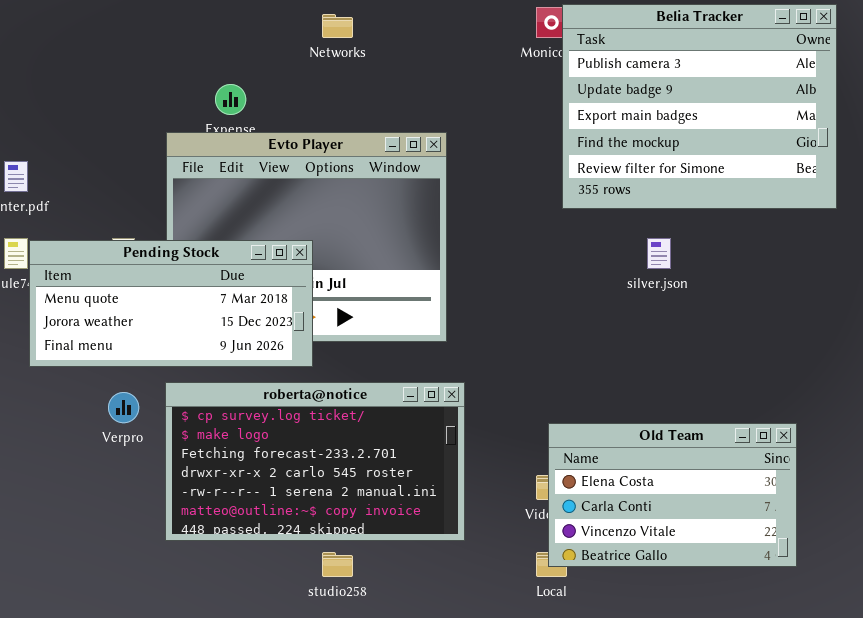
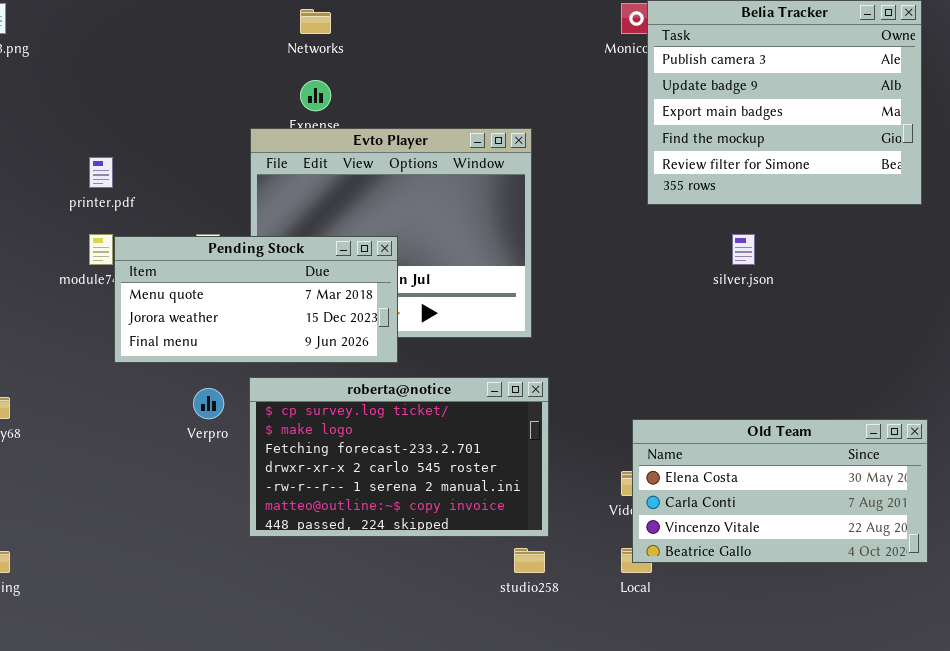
Networks: [322,14,353,38] -> [300,9,331,34], moved
Old Team: [548,423,797,567] -> [632,419,928,563], resized
studio258: [322,552,353,577] -> [514,548,545,573], moved

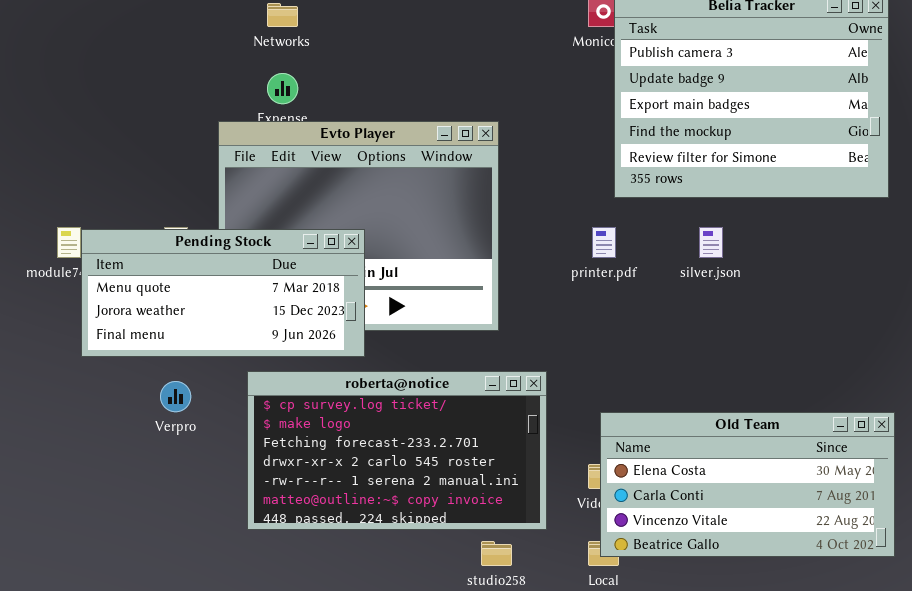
printer.pdf: [89,157,113,188] -> [592,227,616,258], moved
roberta@notice: [249,377,549,537] -> [247,371,547,530], moved

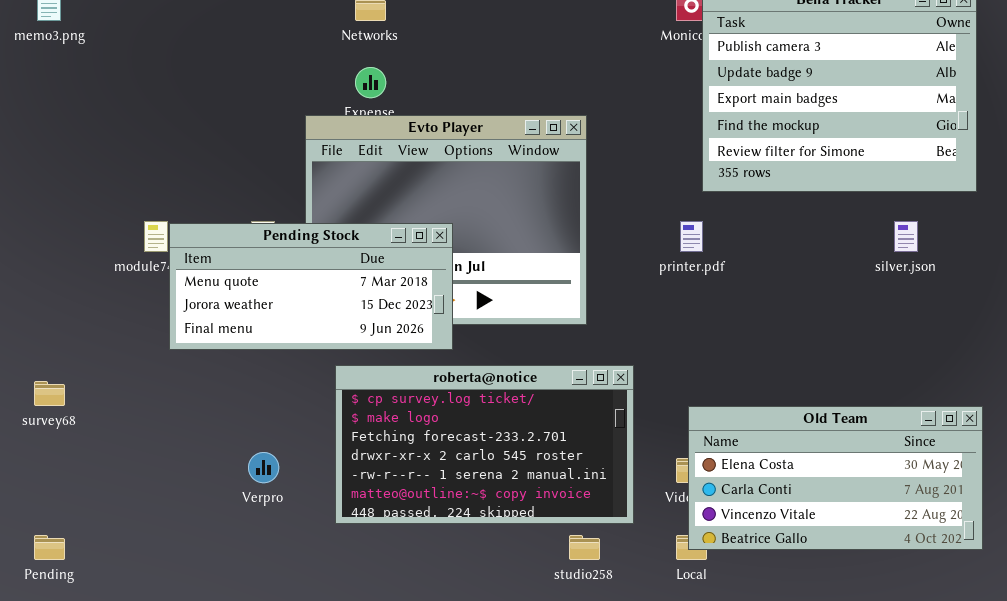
silver.json: [699,227,723,258] -> [894,221,918,252], moved
Verpro: [160,381,191,412] -> [248,452,279,483], moved

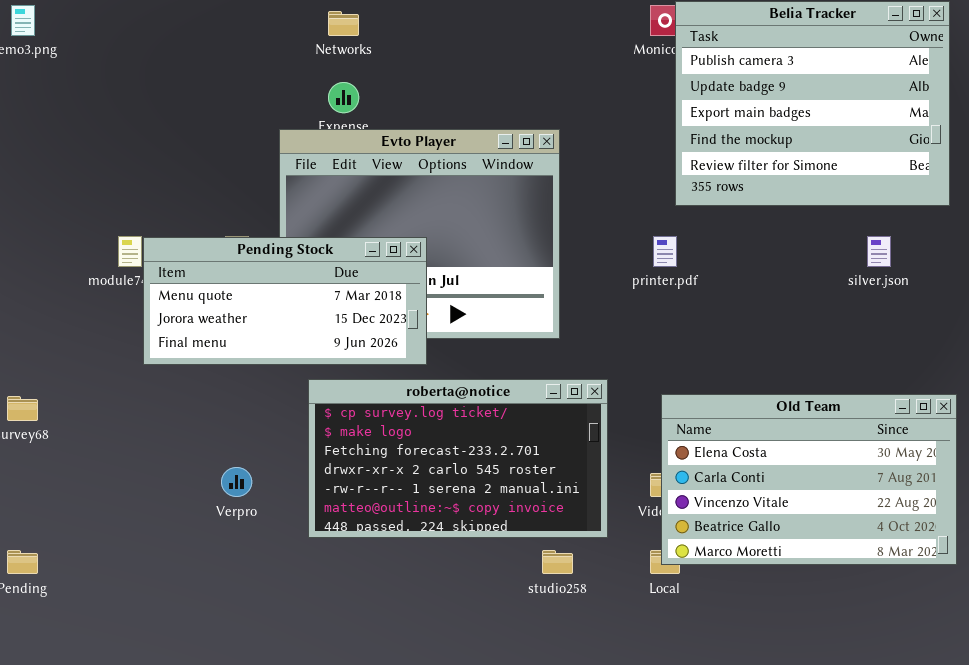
Old Team: [688,406,983,550] -> [661,394,957,565], resized

